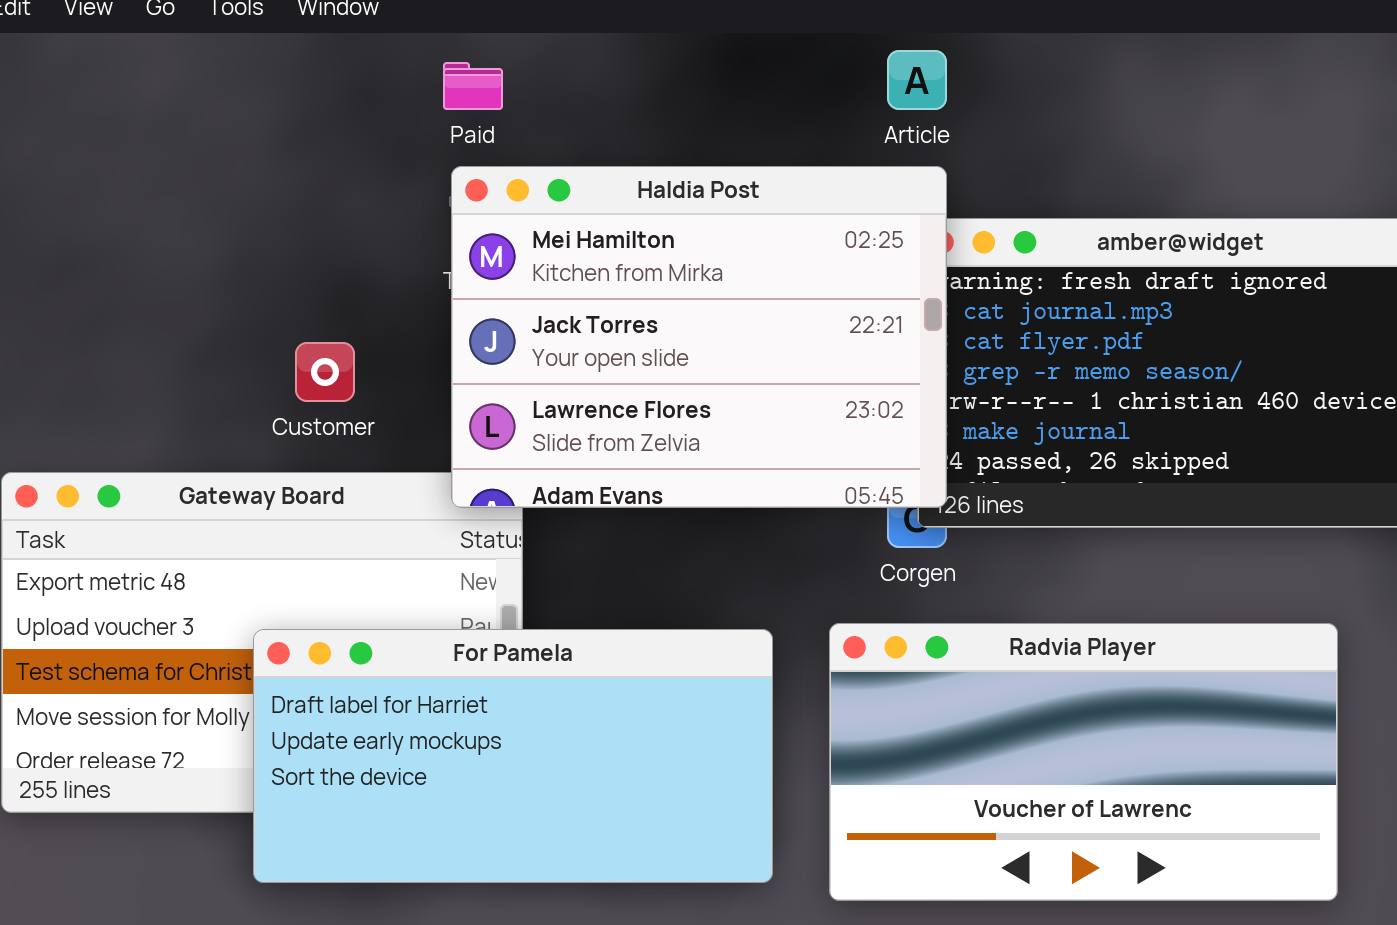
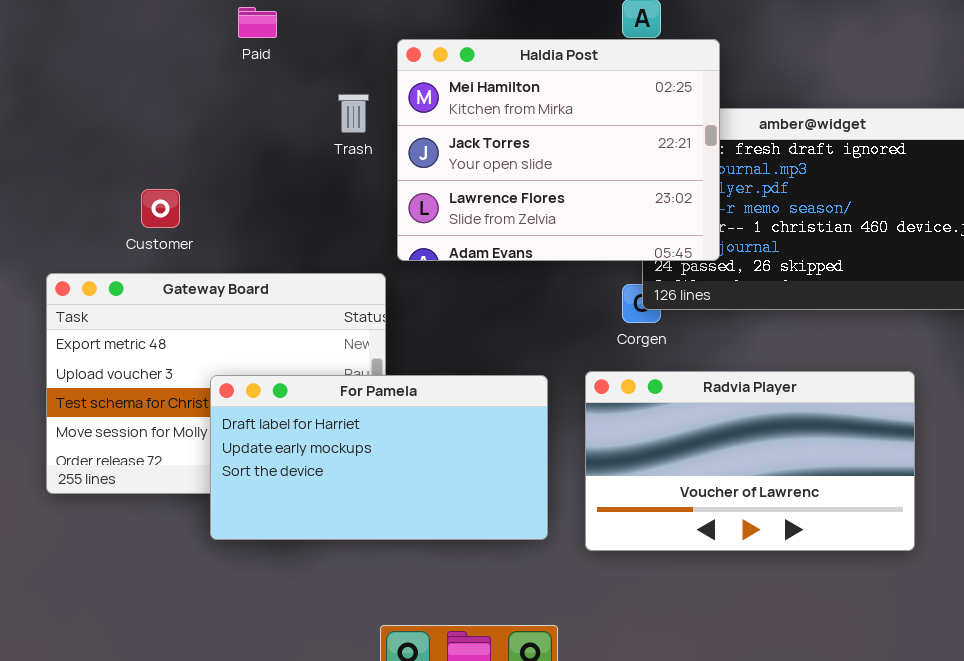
Paid: [443,62,503,110] -> [238,7,277,38], moved
Haldia Post: [451,166,947,508] -> [397,39,720,261], moved
Customer: [295,342,355,402] -> [141,189,180,228], moved

